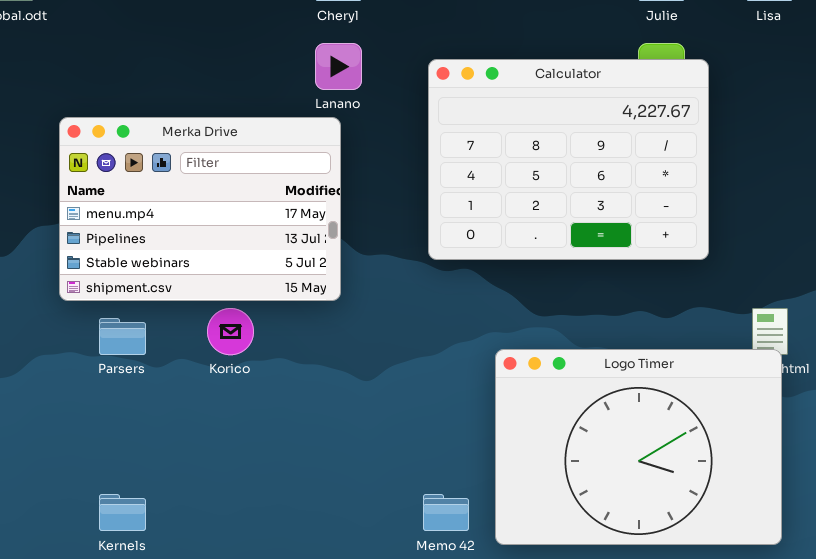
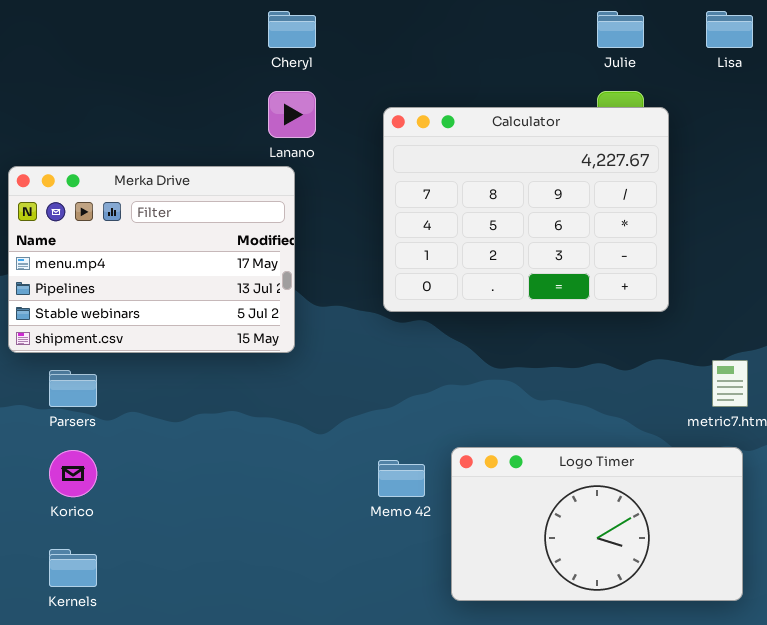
Korico: [207,308,254,355] -> [49,450,97,497], moved
Logo Timer: [495,349,782,545] -> [451,447,743,601], resized
Memo 42: [423,494,469,531] -> [378,460,425,497], moved

